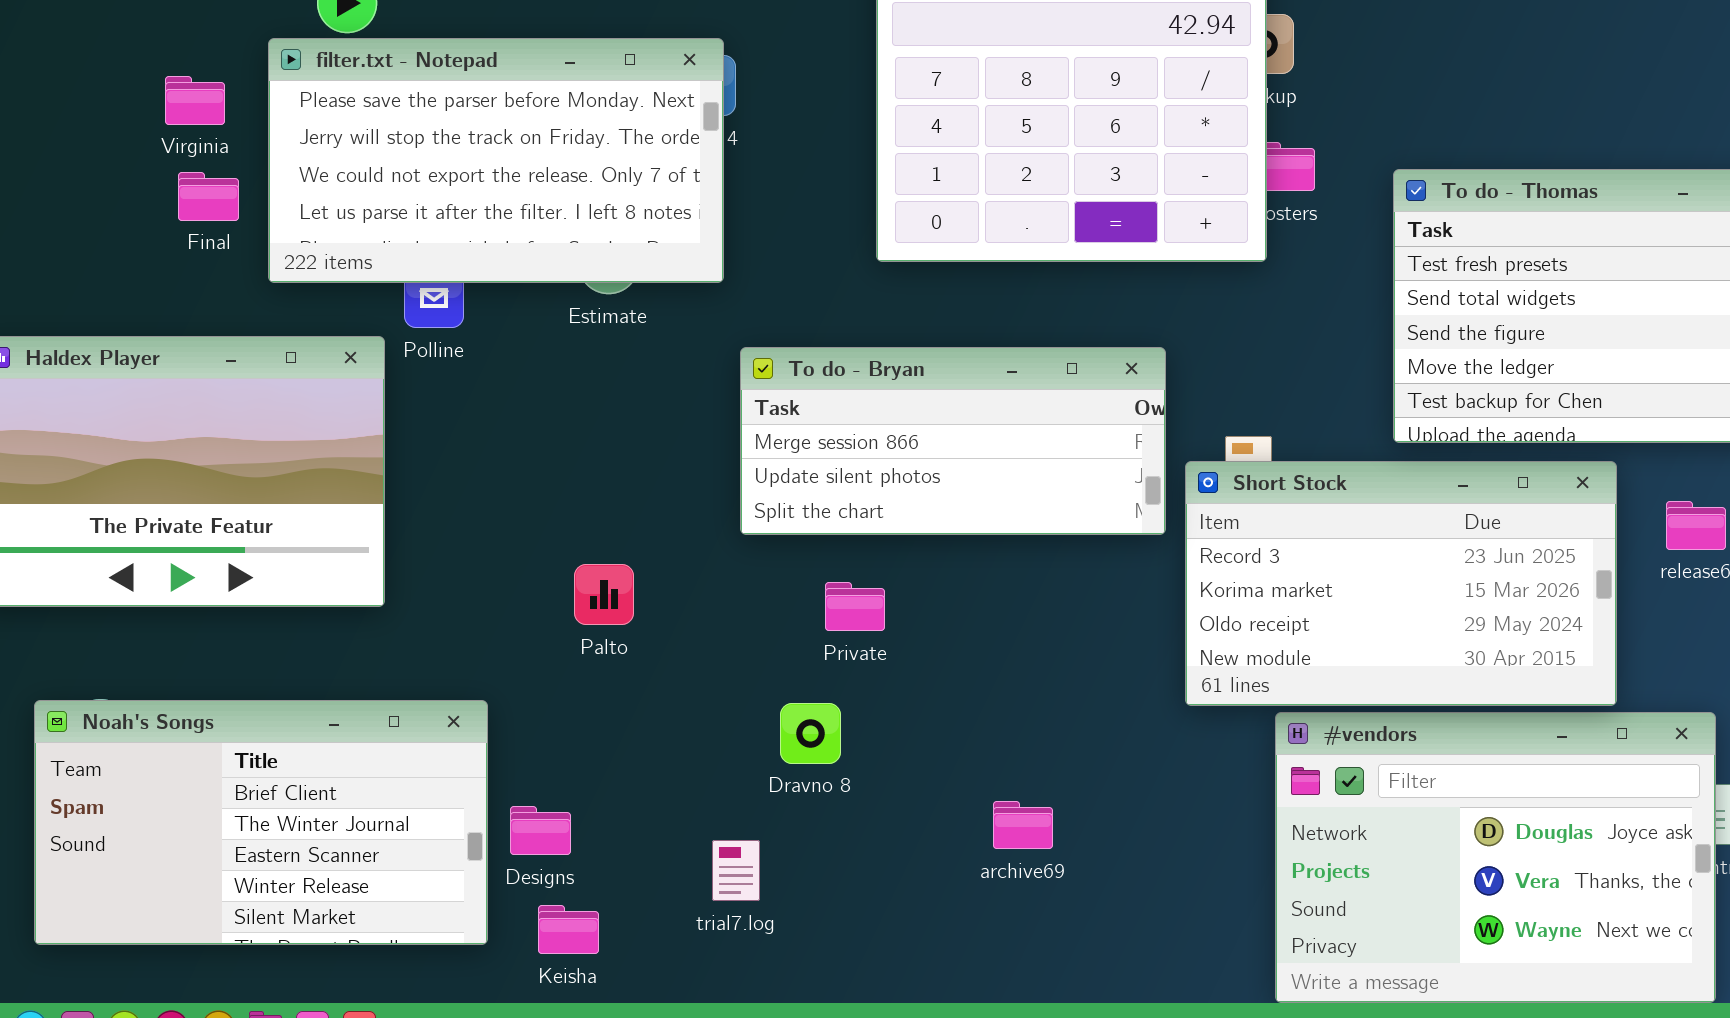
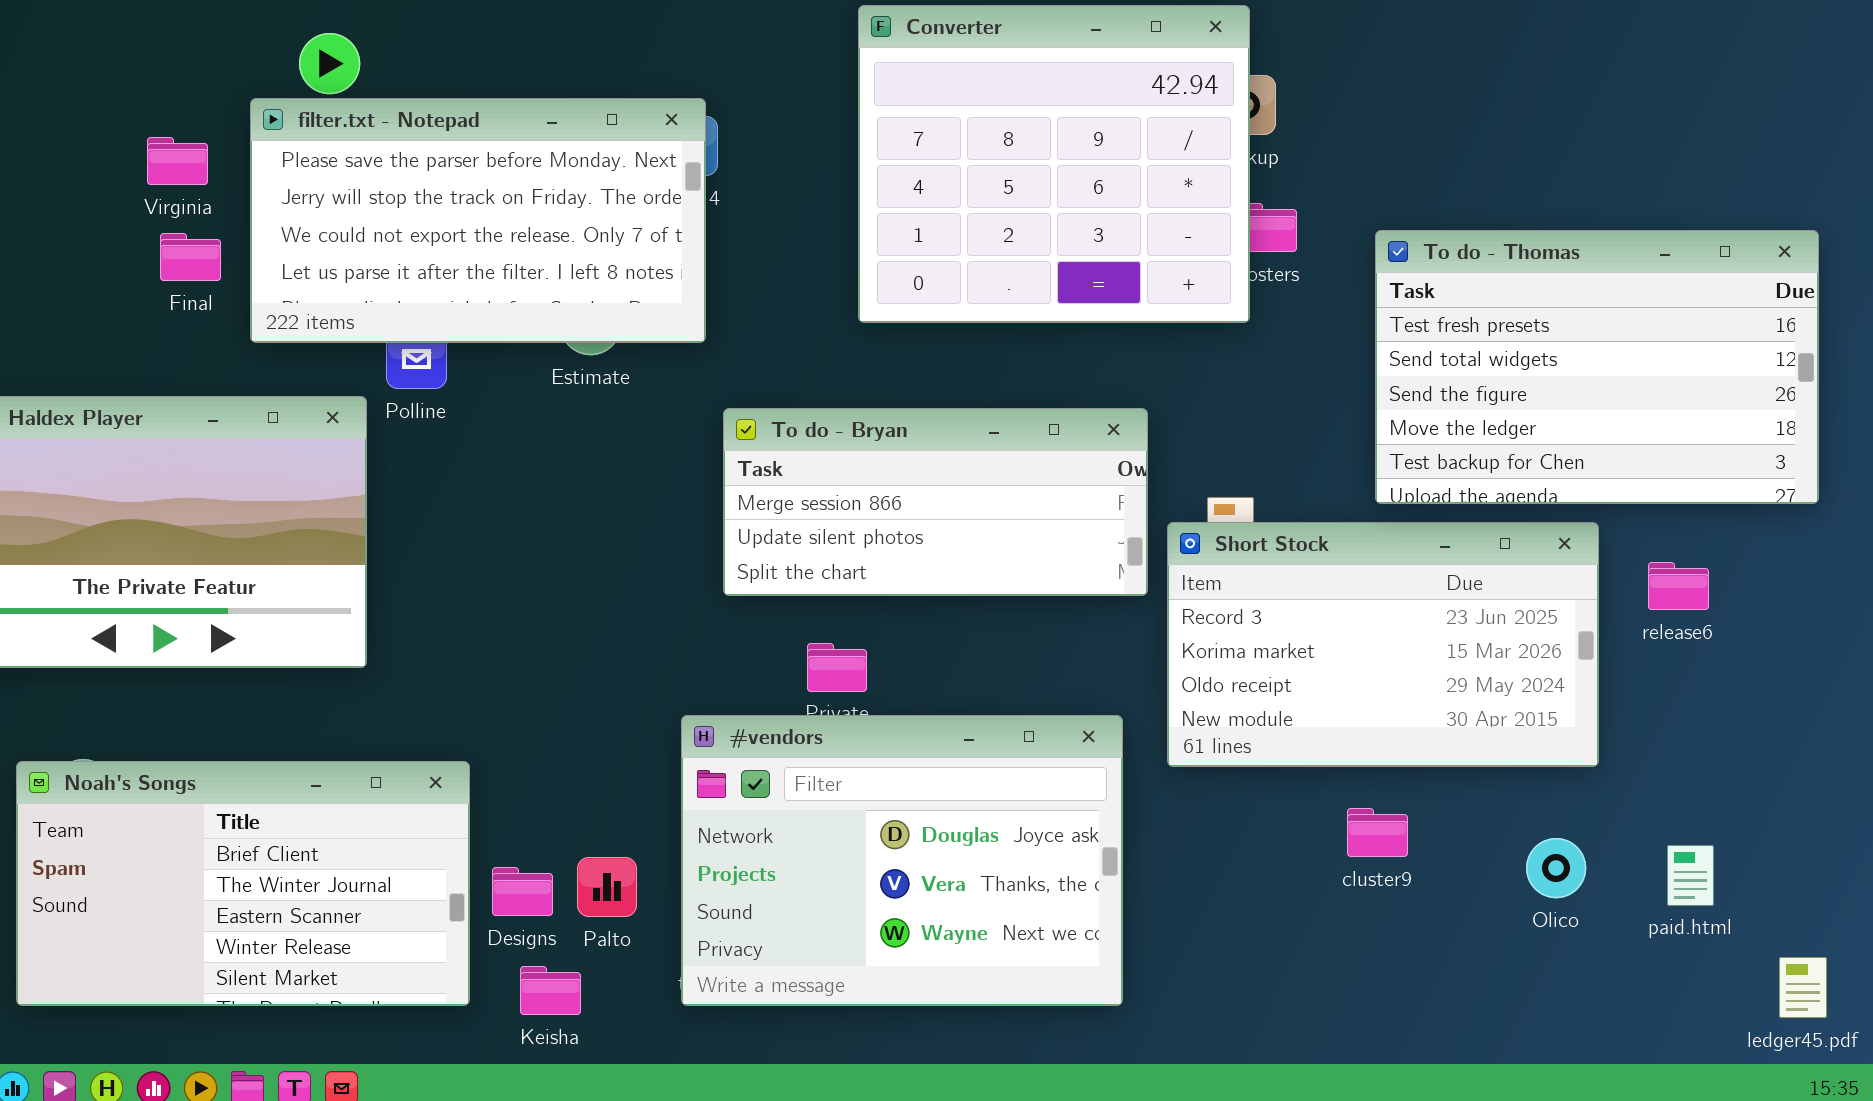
Palto: [574,564,634,625] -> [577,857,637,917], moved
#vendors: [1275,712,1716,1003] -> [681,715,1123,1006], moved

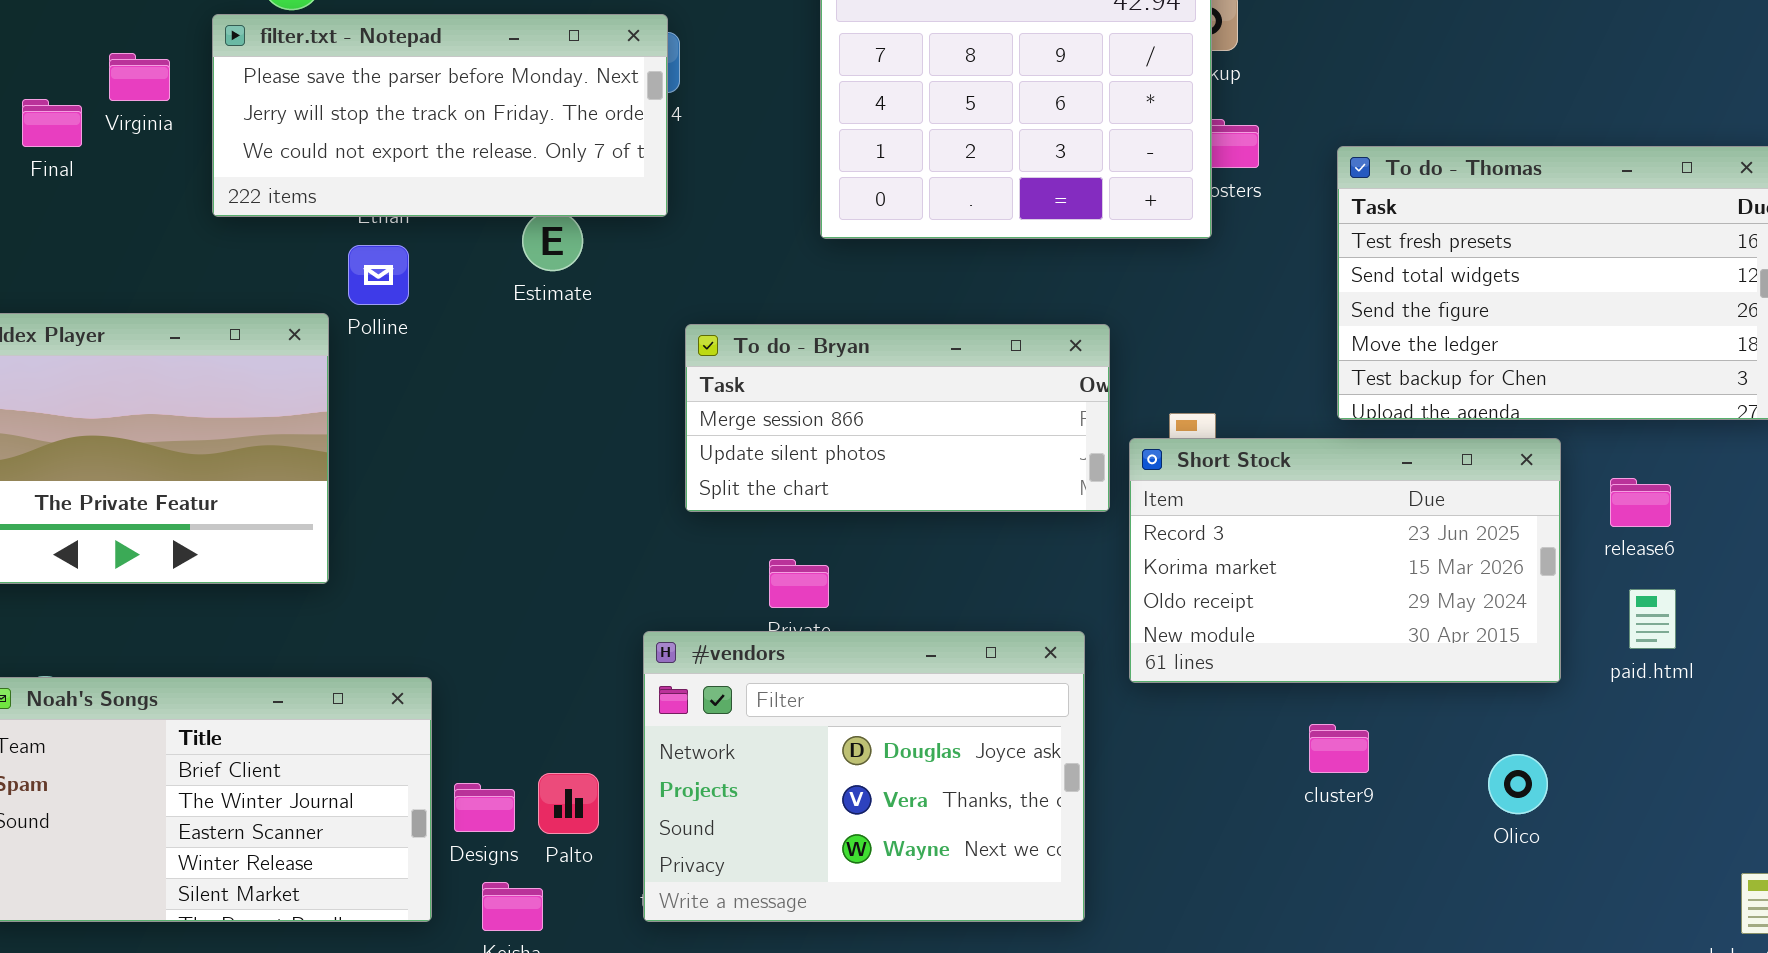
filter.txt - Notepad: [250,98,706,343] -> [212,14,668,217], resized
Final: [160,233,221,281] -> [22,99,82,147], moved
paid.html: [1667,845,1714,906] -> [1629,589,1676,649], moved

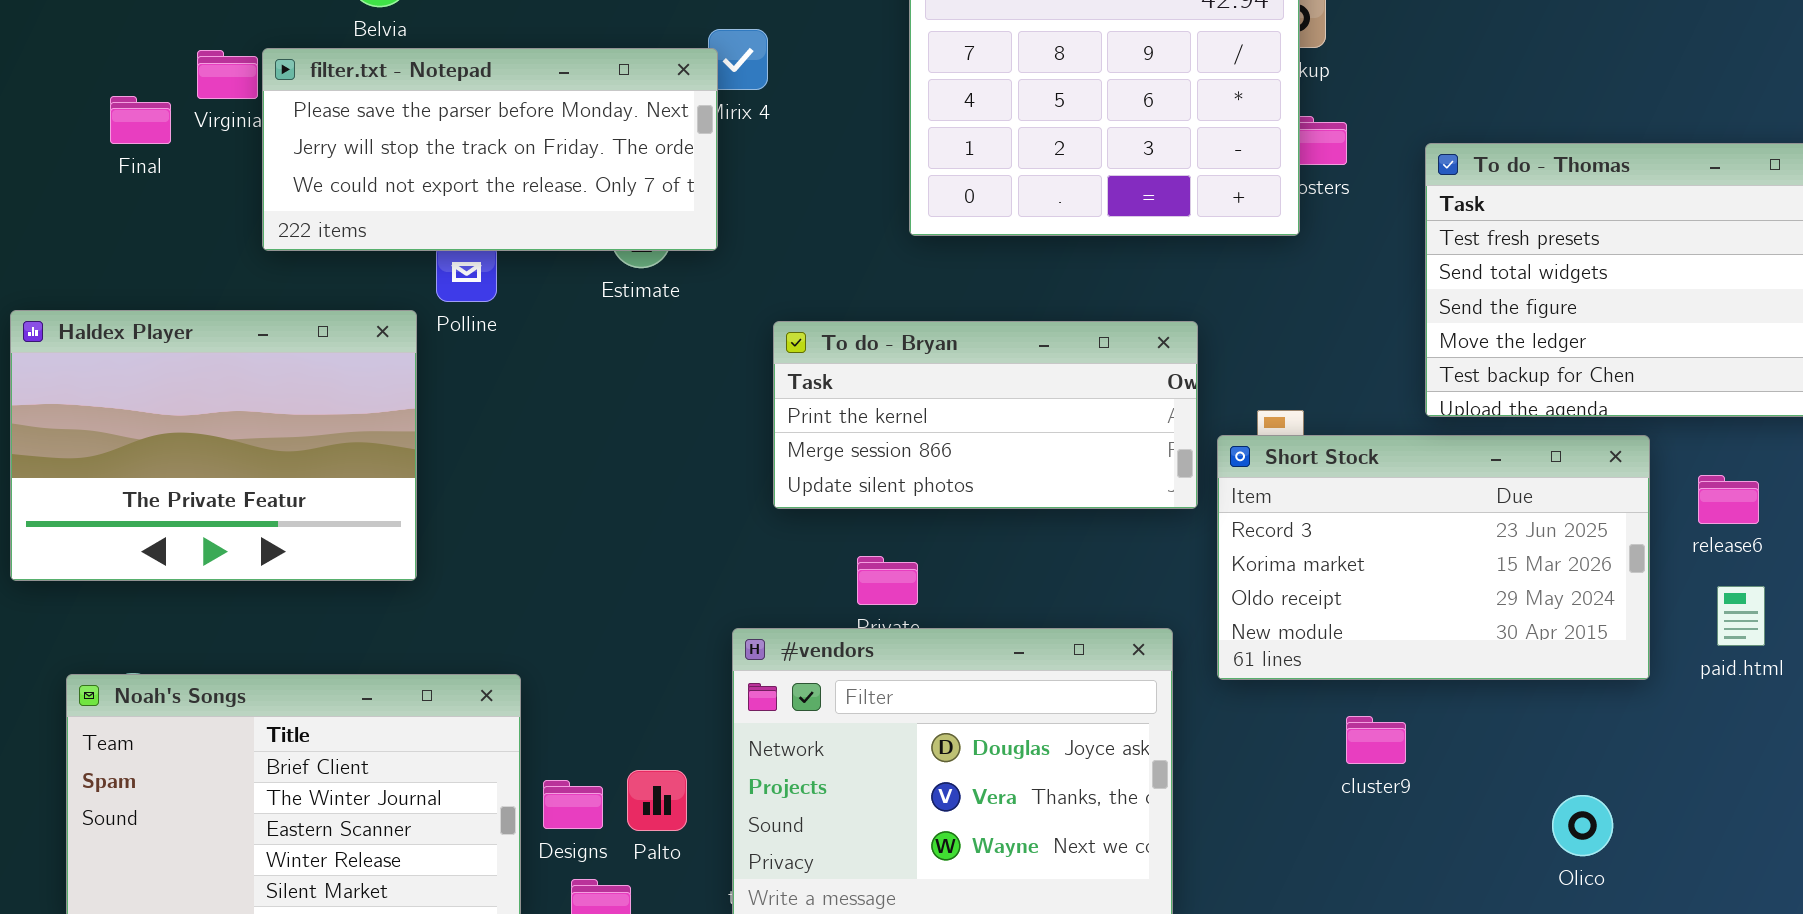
filter.txt - Notepad: [212,14,668,217] -> [262,48,718,251], moved
To do - Bryan: [685,324,1110,512] -> [773,321,1198,509], scrolled up 1 row
cluster9: [1309,724,1369,773] -> [1346,716,1406,764], moved
Olico: [1488,754,1548,814] -> [1552,795,1613,856], moved

